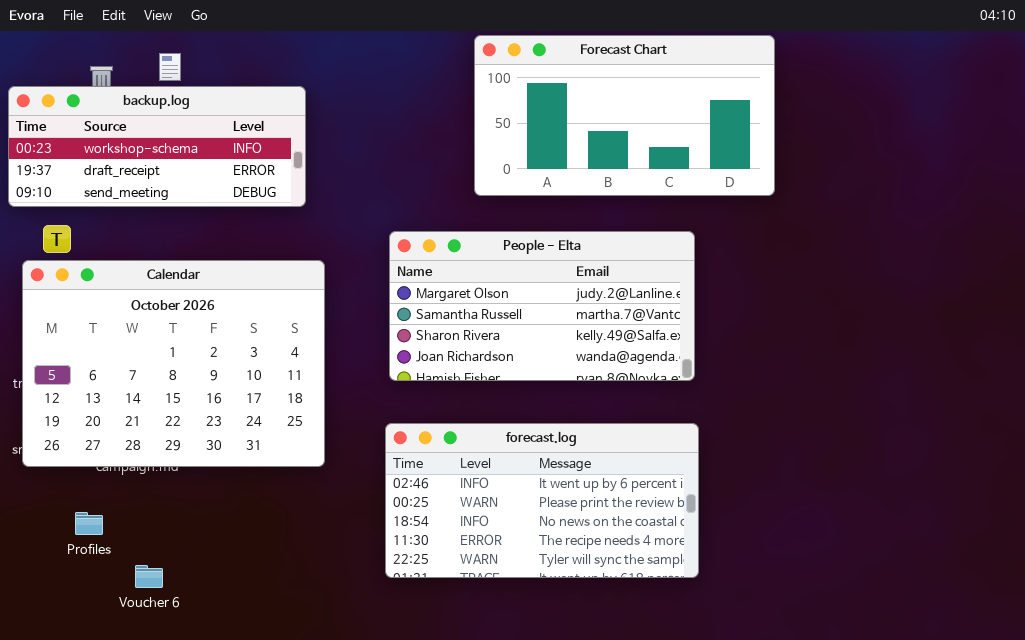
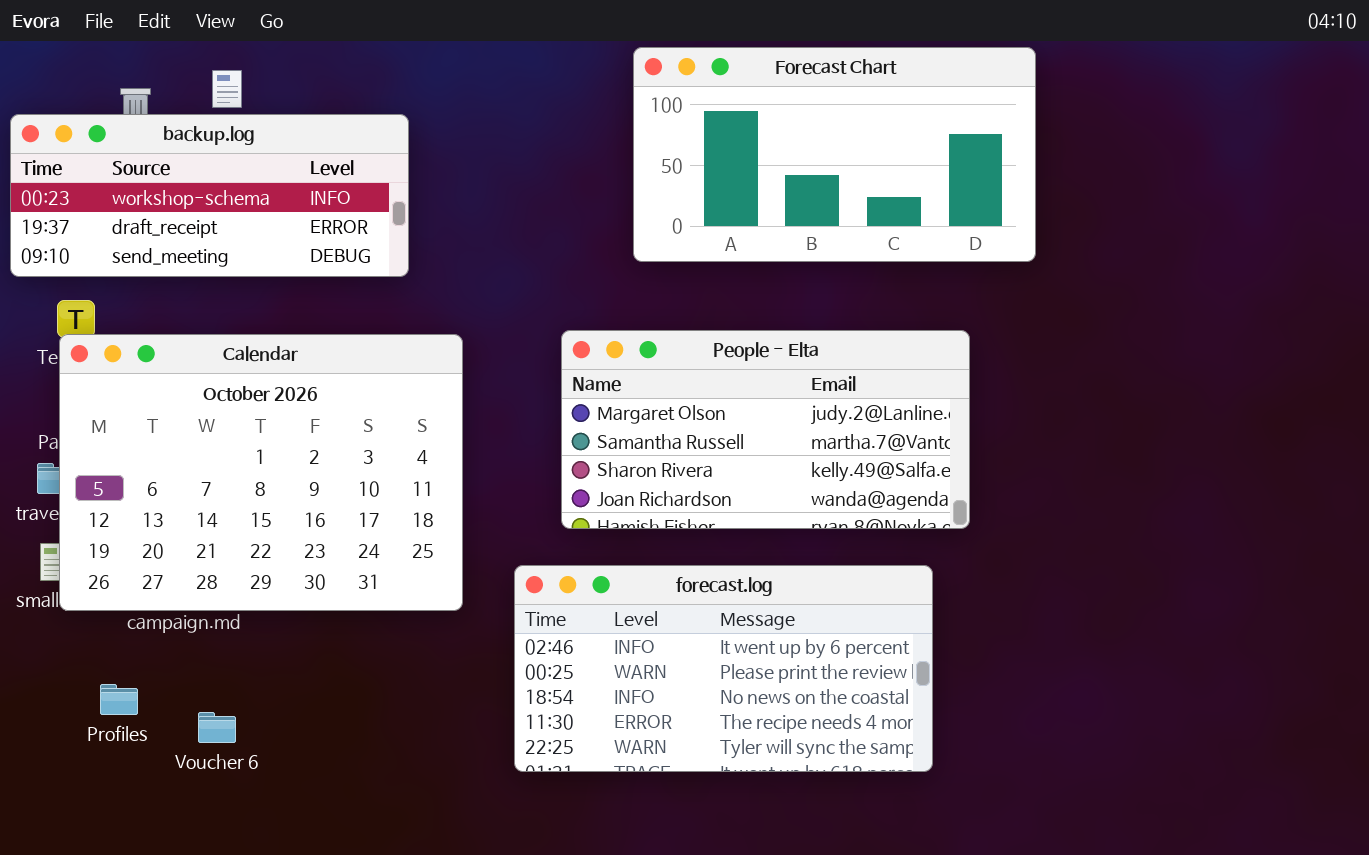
People - Elta: [389,231,695,381] -> [561,330,970,529], moved
Calendar: [22,260,325,467] -> [59,334,463,611], moved
Voucher 6: [135,565,163,588] -> [198,712,236,743], moved

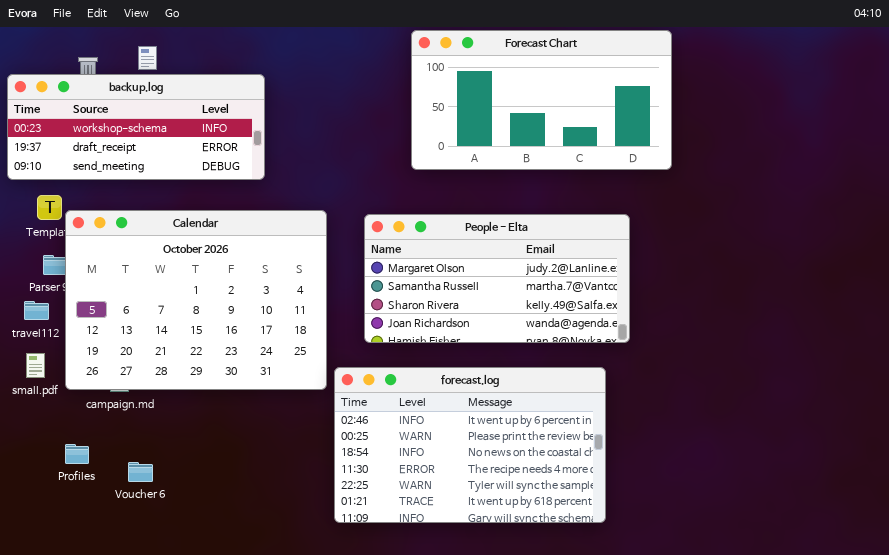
Calendar: [59,334,463,611] -> [65,210,327,390], moved
forecast.log: [514,565,933,772] -> [334,367,606,523], resized

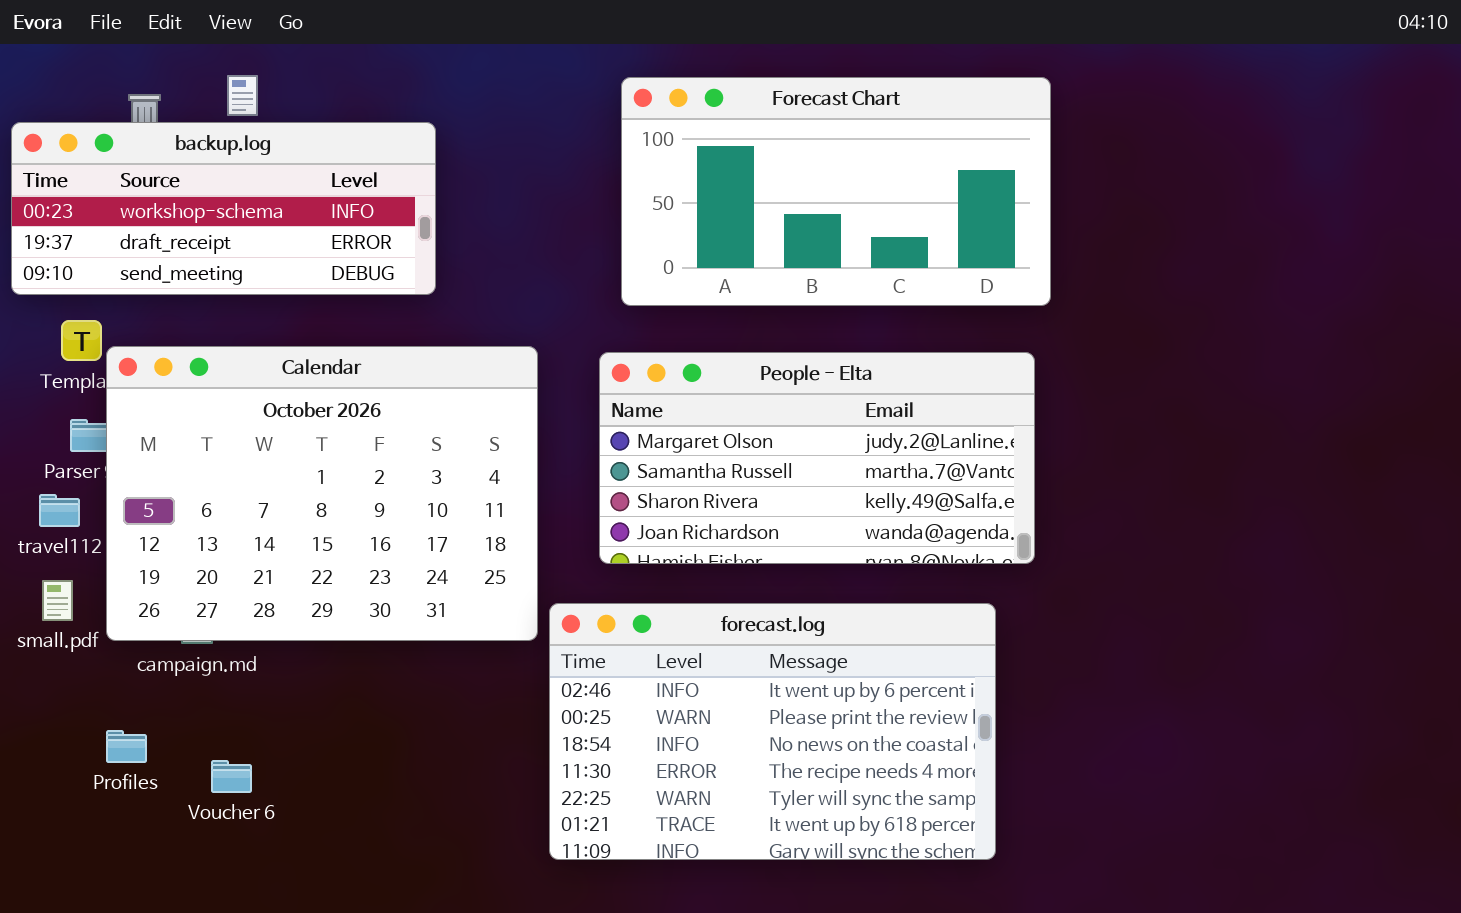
Forecast Chart: [411,30,672,170] -> [621,77,1051,306], moved

